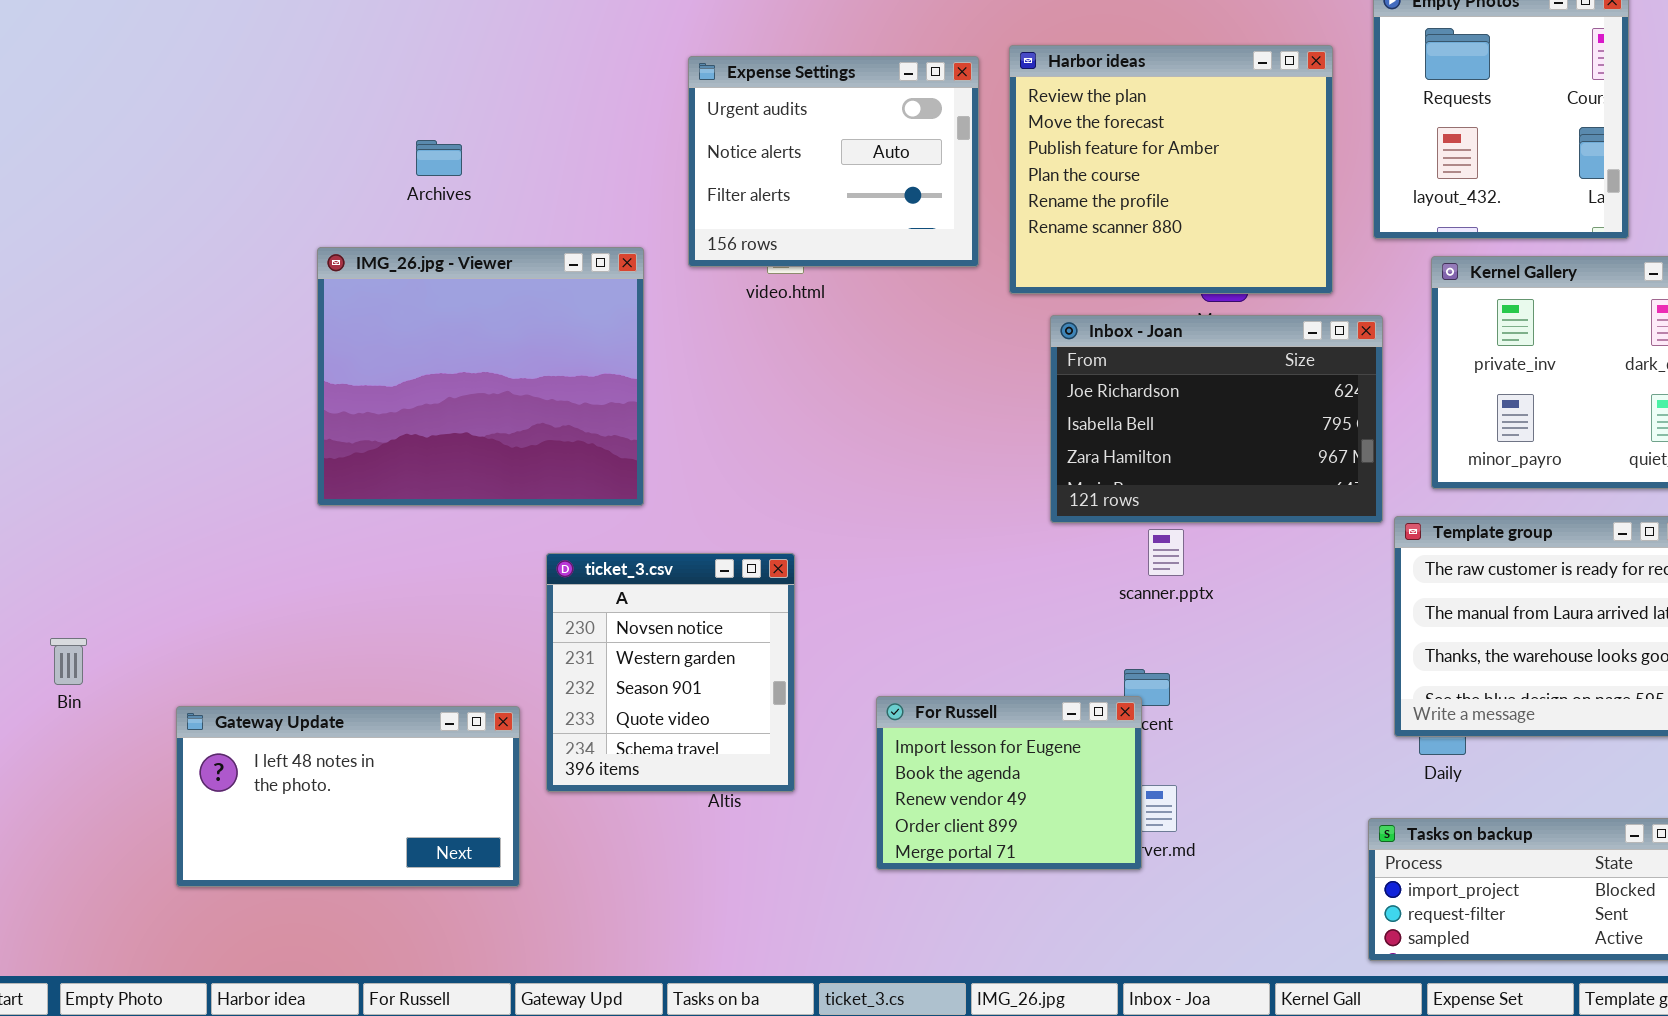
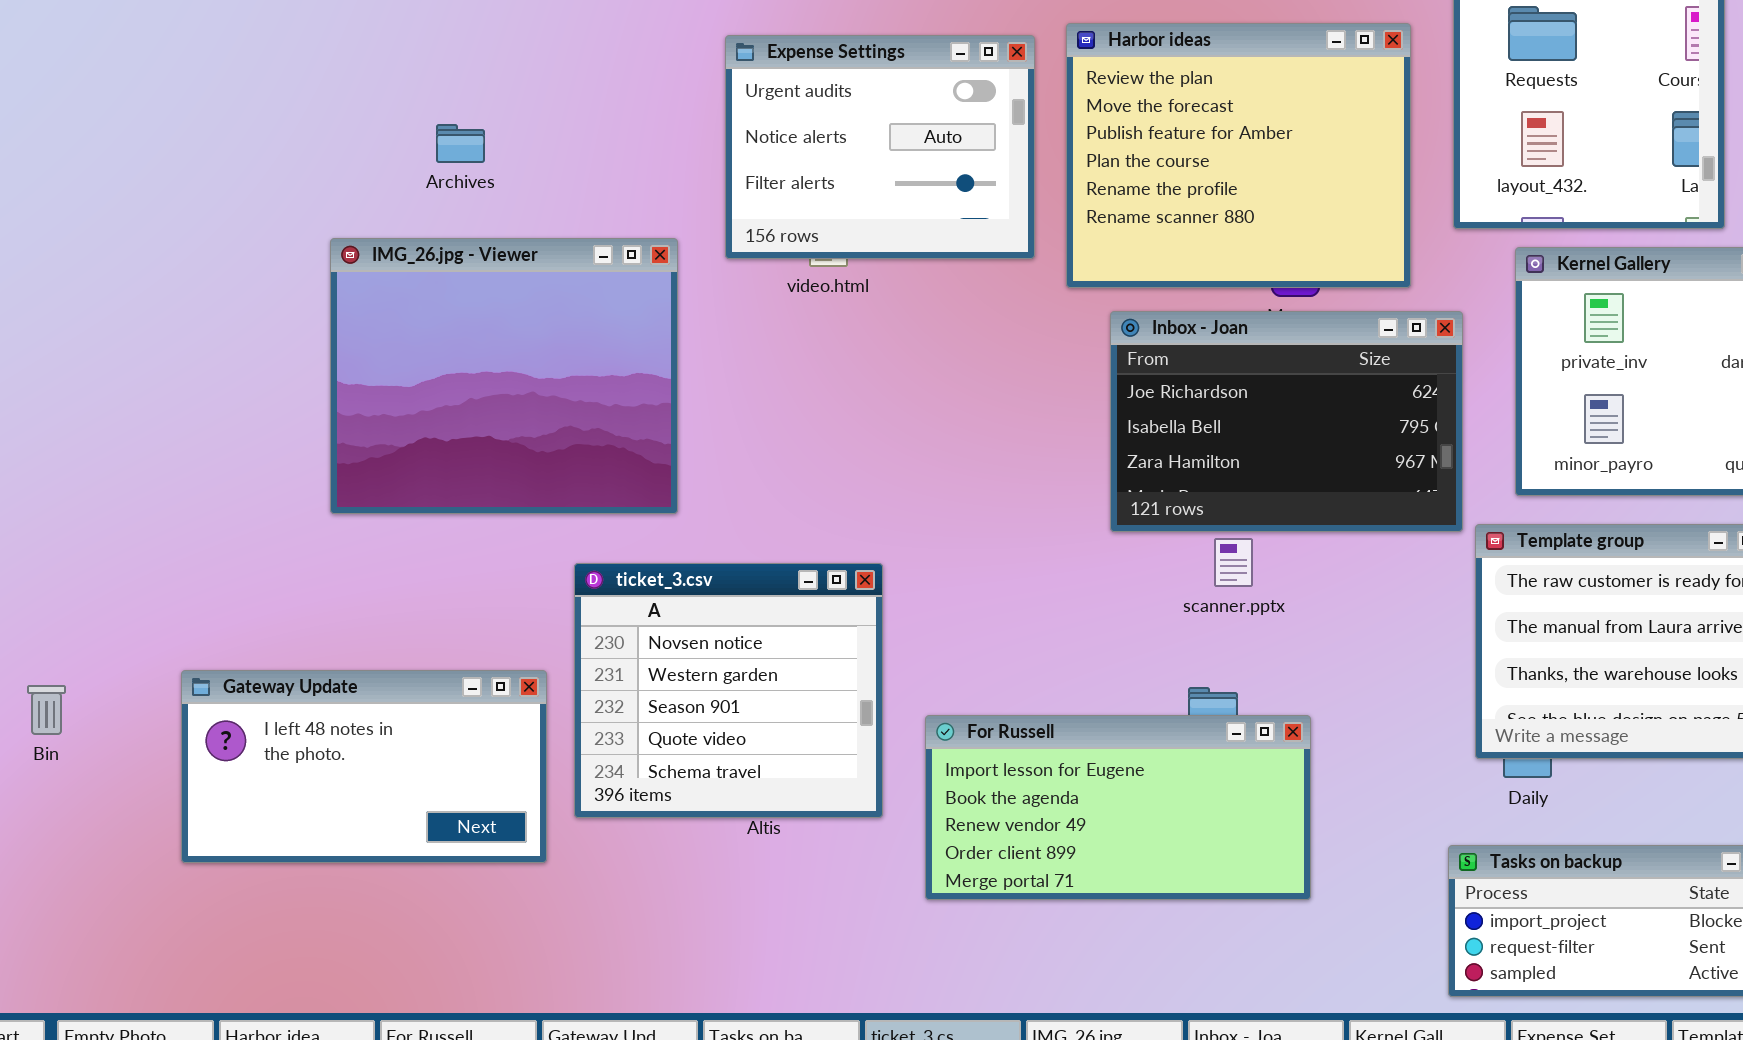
ticket_3.csv: [546,553,795,792] -> [574,563,883,818], resized
Bin: [50,638,87,685] -> [27,685,66,735], moved
For Russell: [876,696,1142,870] -> [925,715,1311,900], resized
Gateway Update: [176,706,520,887] -> [181,670,547,863], moved

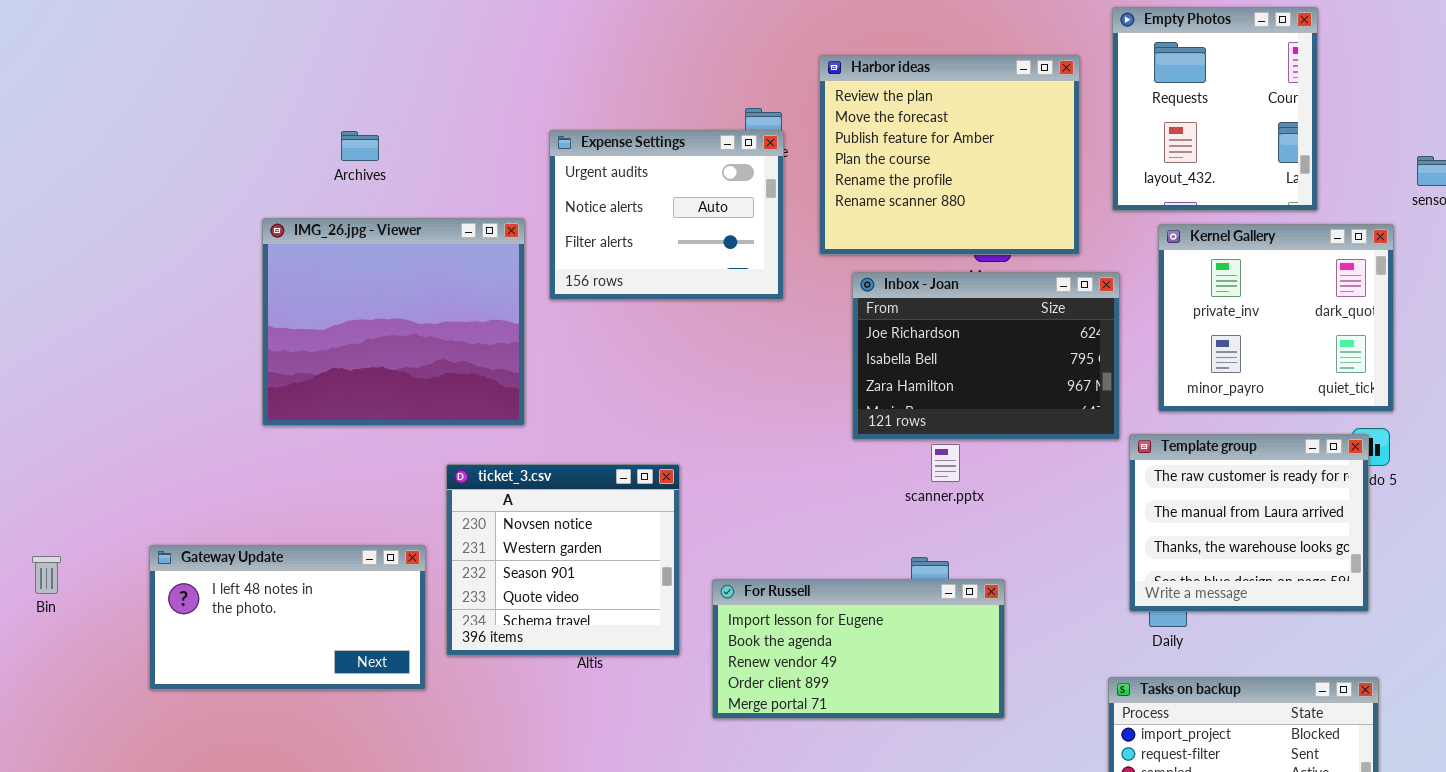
Expense Settings: [725,35,1035,259] -> [549,130,784,300], moved

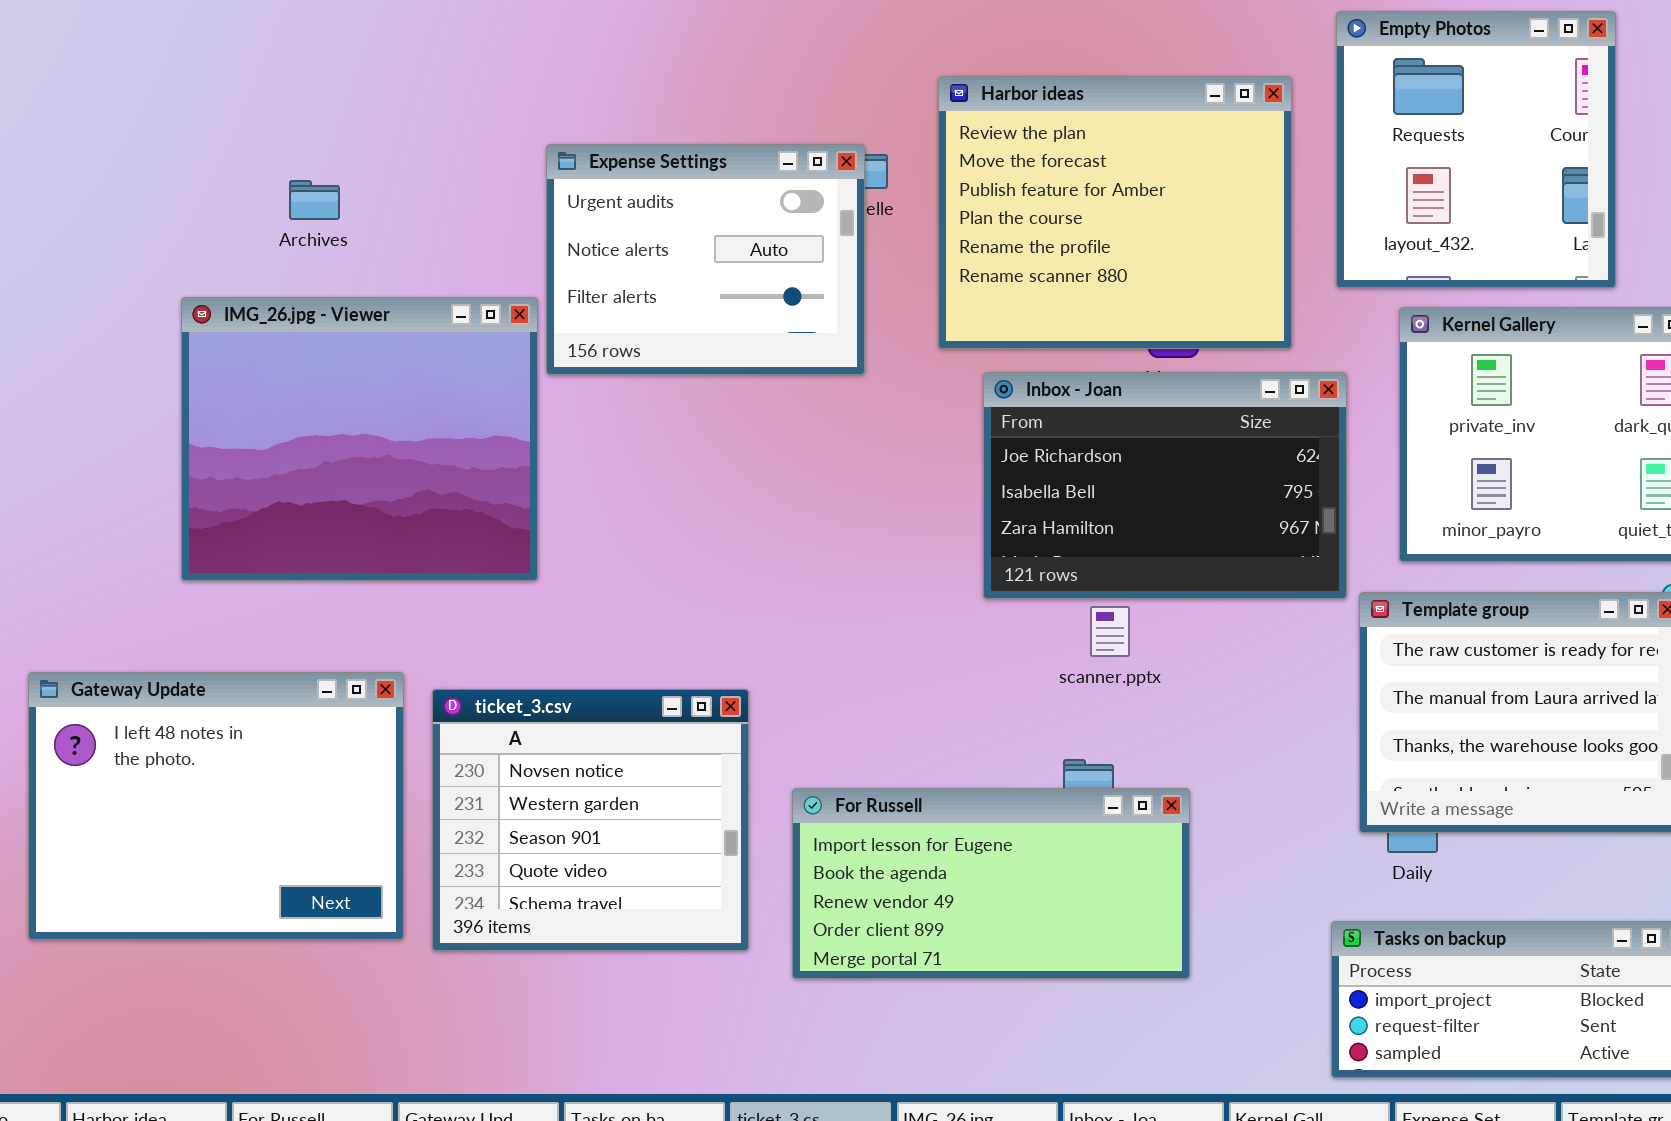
Expense Settings: [549,130,784,300] -> [546,144,865,375], moved
ticket_3.csv: [446,464,680,656] -> [432,689,749,951], moved
Gateway Update: [149,545,426,690] -> [28,672,404,940], resized

